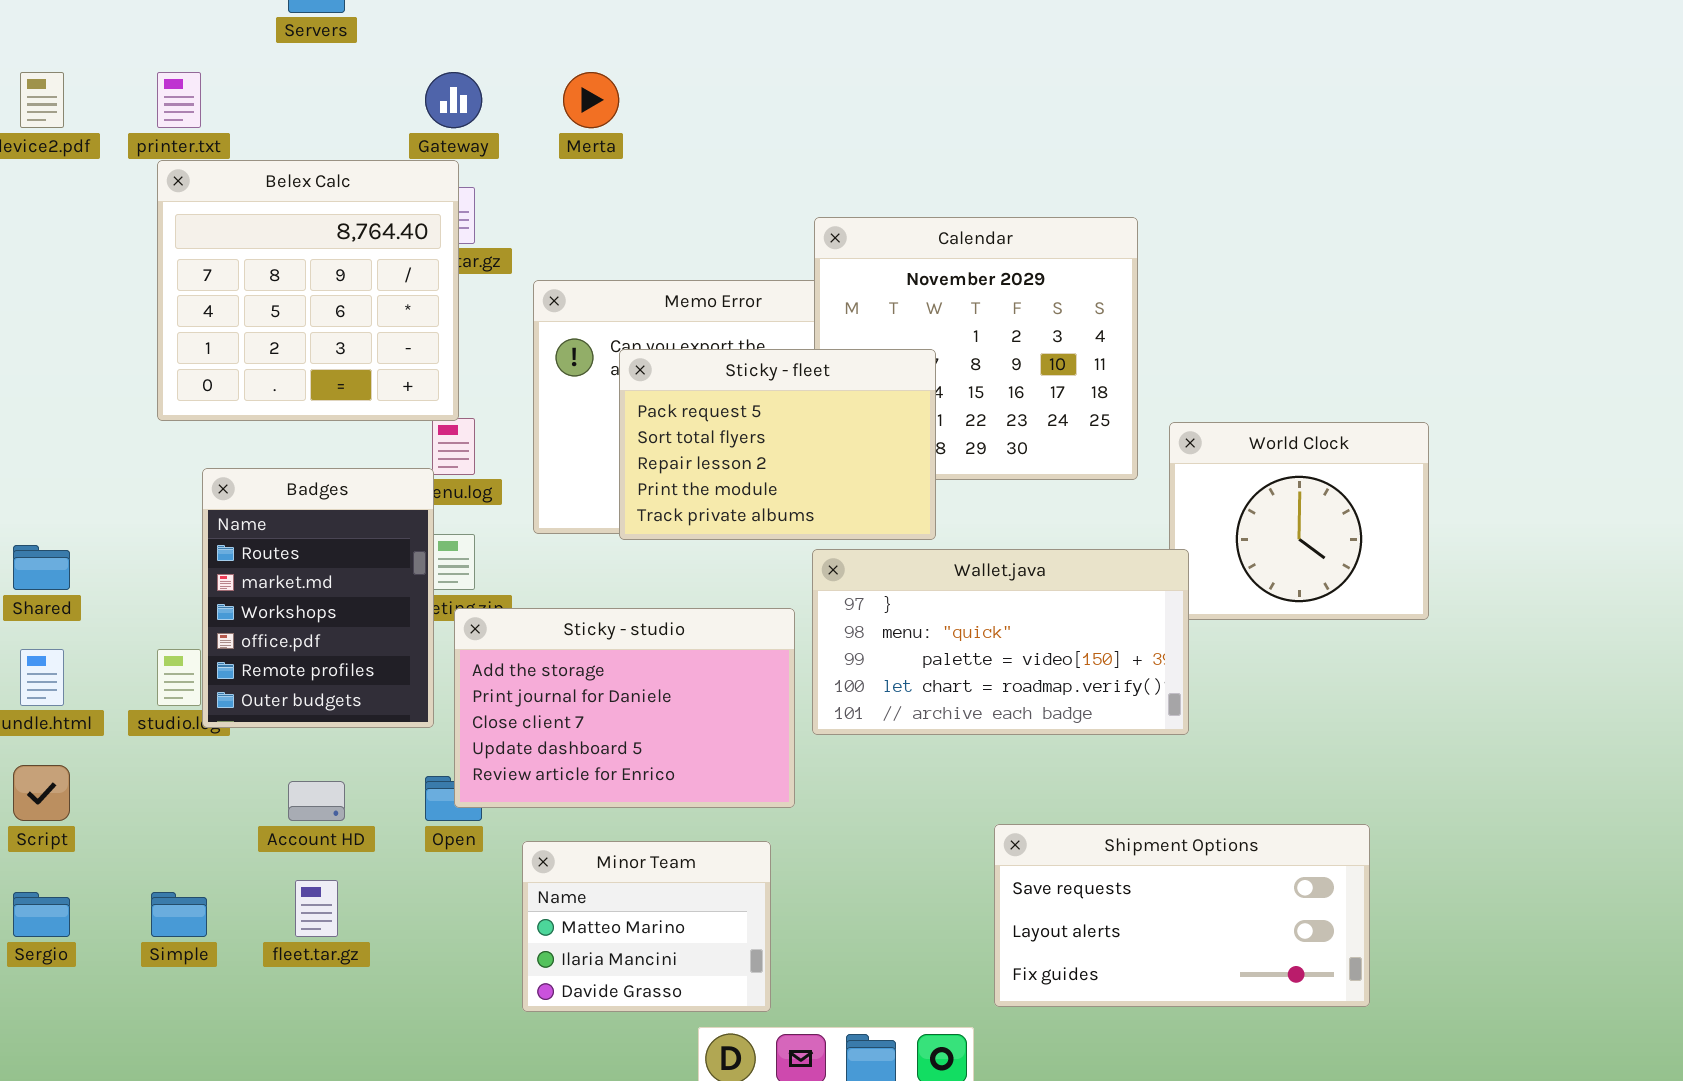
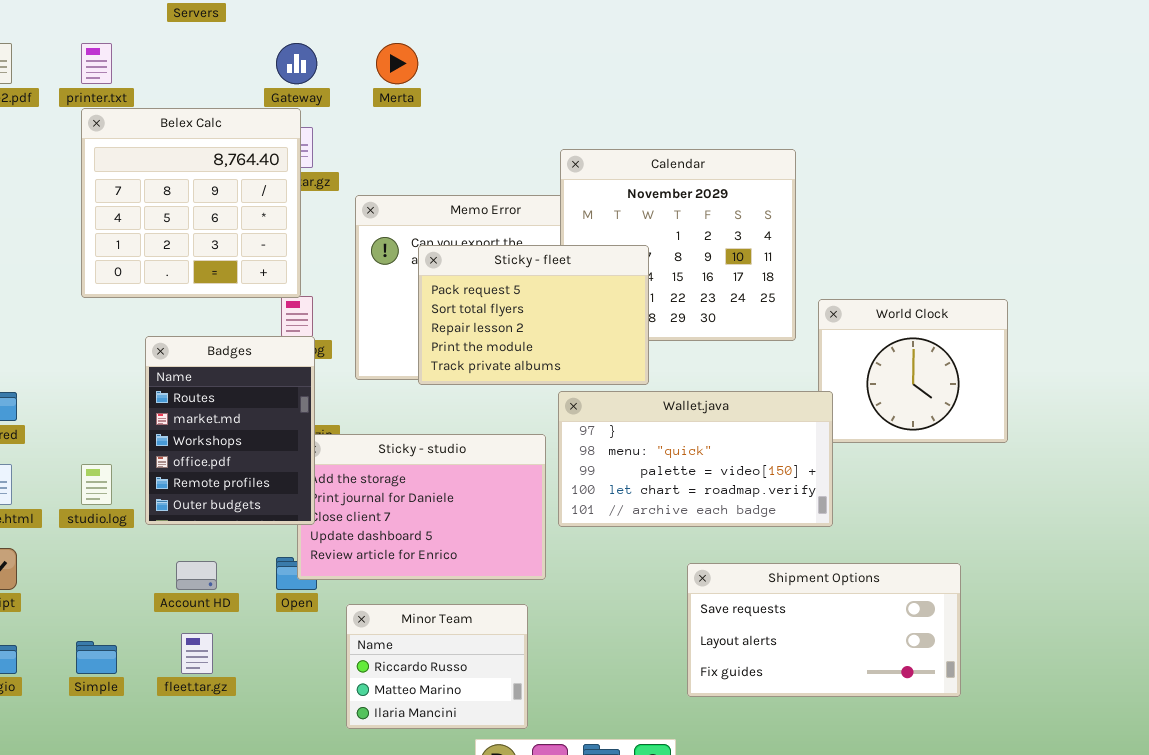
Badges: [202,468,434,728] -> [145,336,315,525], moved
Shipment Options: [994,824,1370,1007] -> [687,563,961,697], moved
Minor Team: [522,841,771,1012] -> [346,604,528,729], scrolled up 1 row

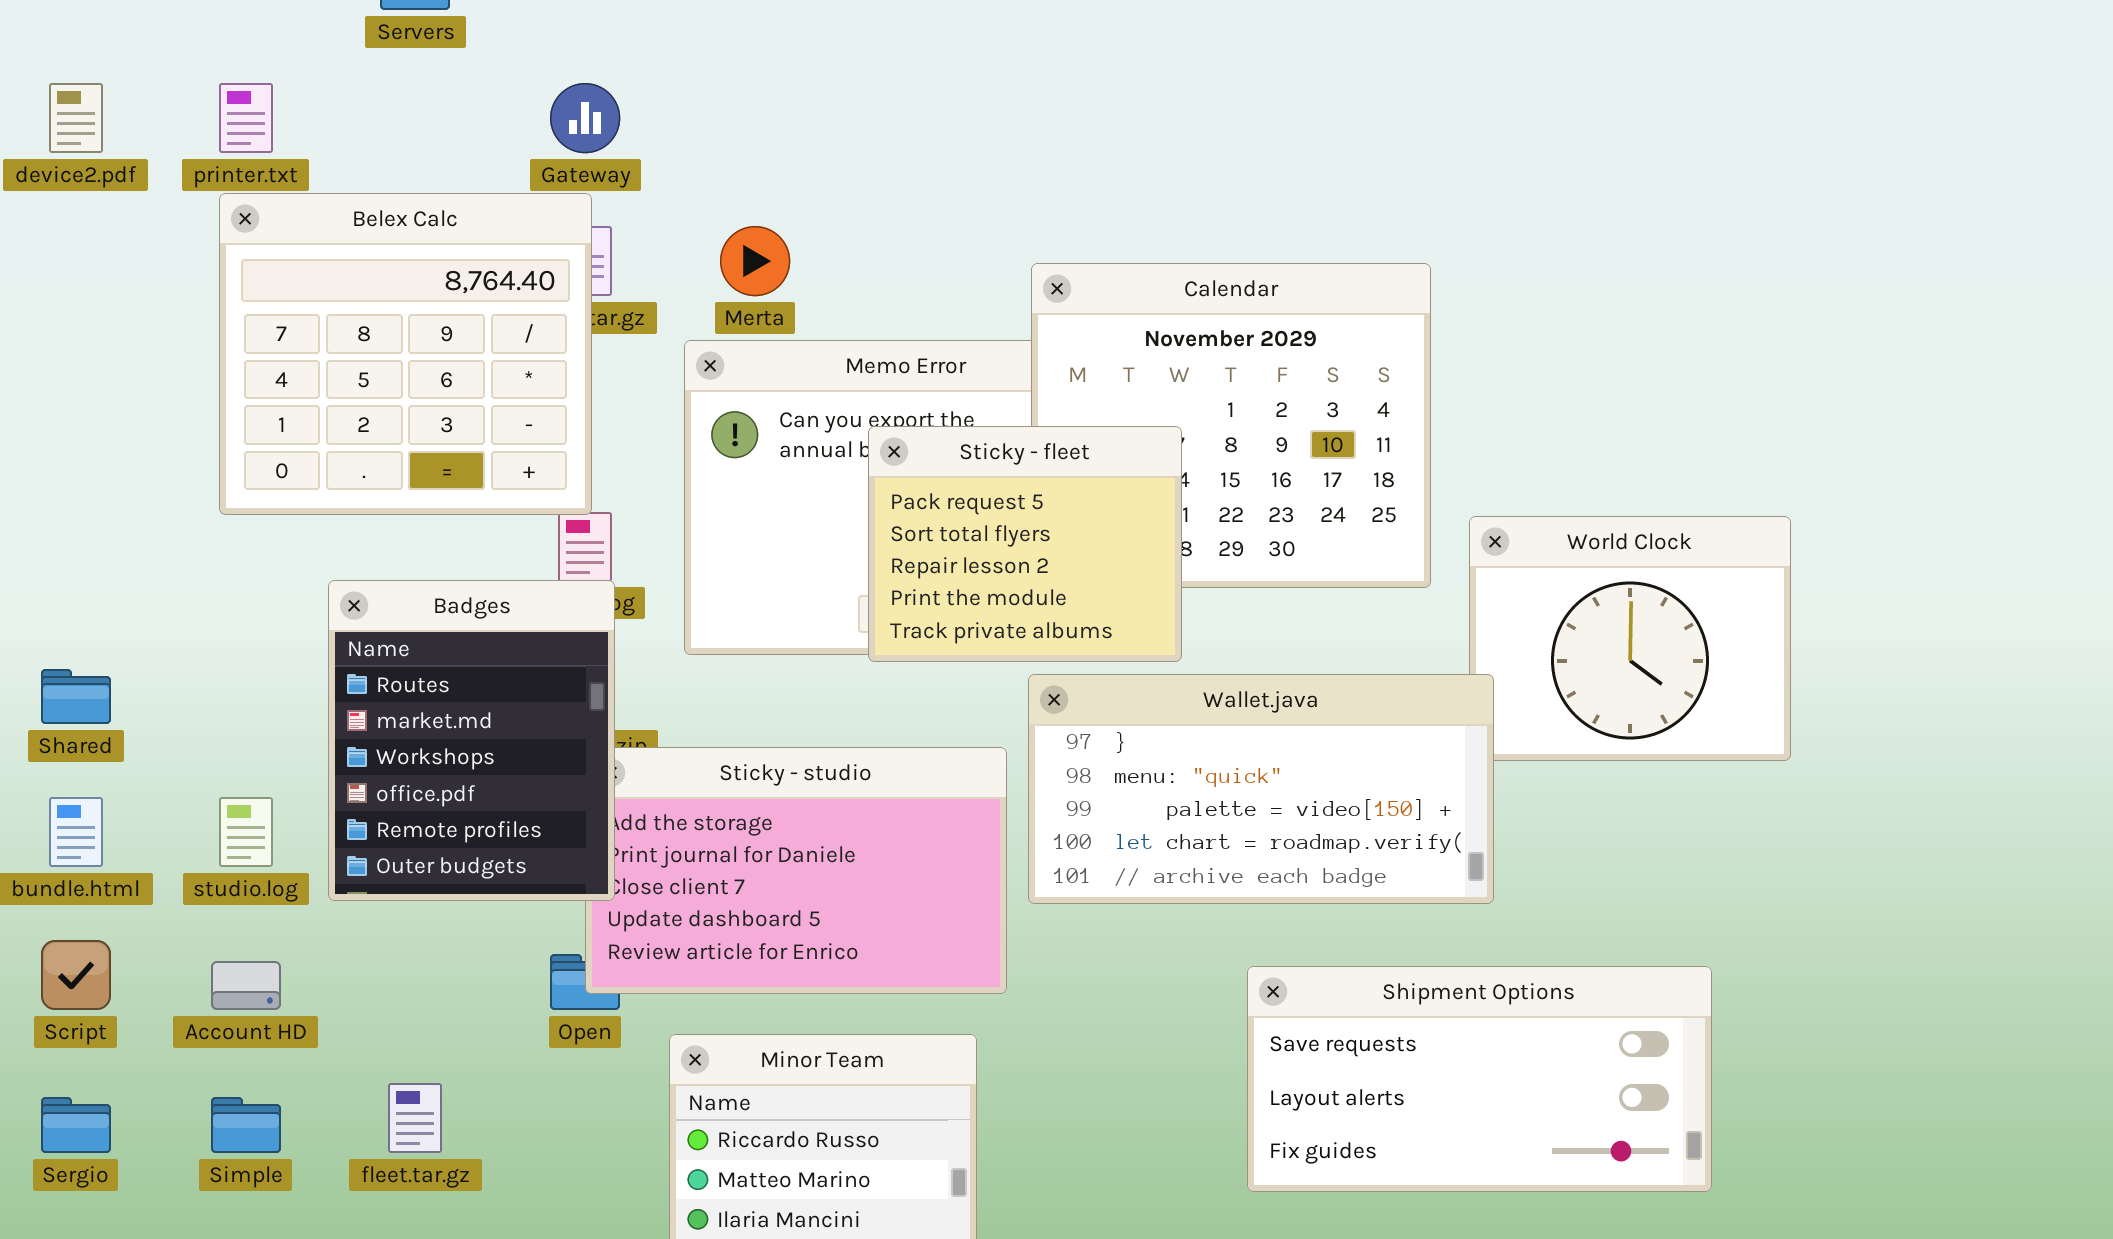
Merta: [376,43,418,84] -> [720,226,790,296], moved
Sticky - fleet: [418,245,649,385] -> [868,426,1182,662], resized
Account HD: [176,561,217,590] -> [211,961,281,1010], moved

